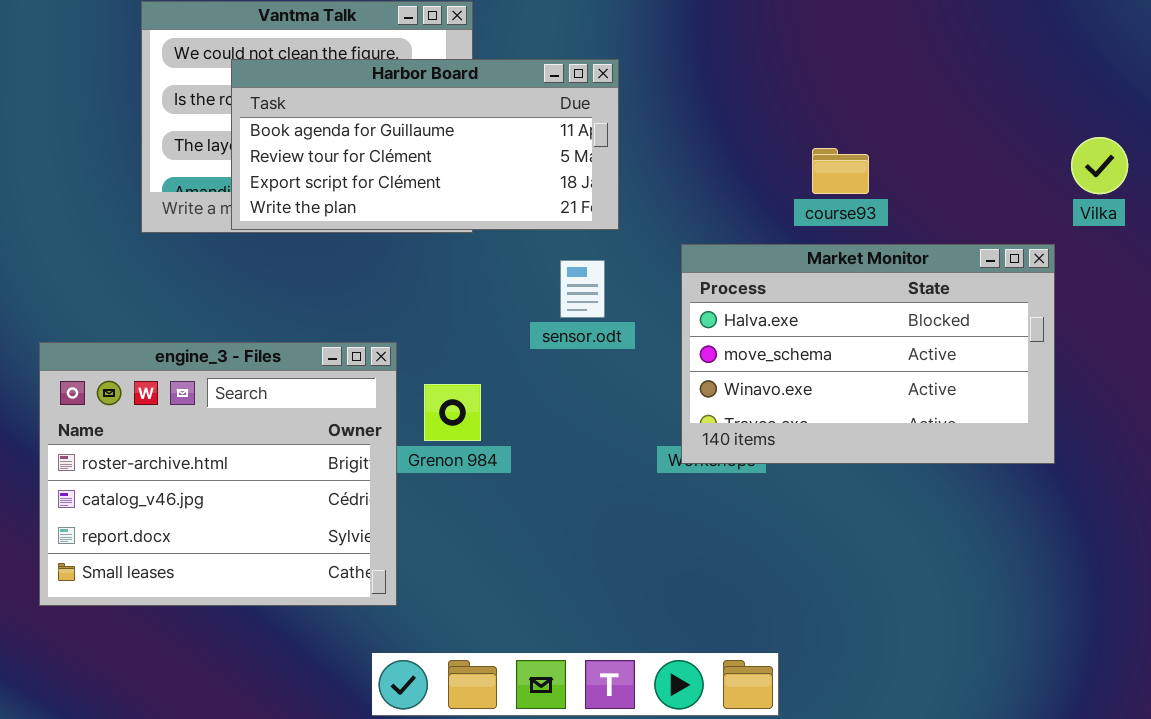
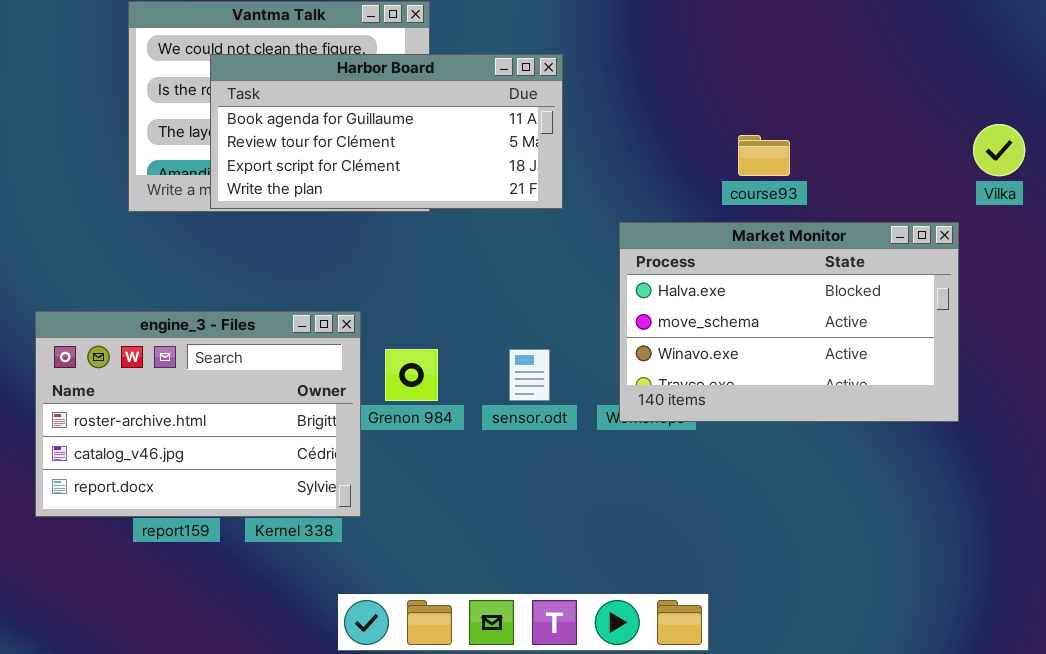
sensor.odt: [560,260,605,318] -> [509,349,550,401], moved
engine_3 - Files: [39,342,397,606] -> [35,311,361,517], resized

